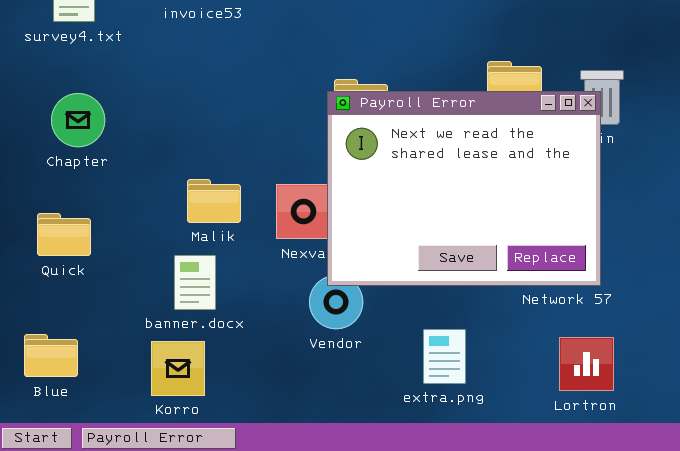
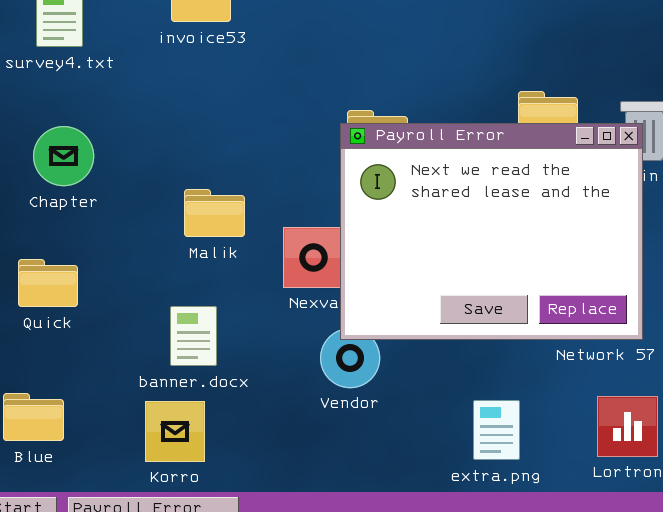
Malik: [187,179,241,223] -> [184,189,245,237], moved
extra.png: [423,329,466,384] -> [473,400,520,460], moved

